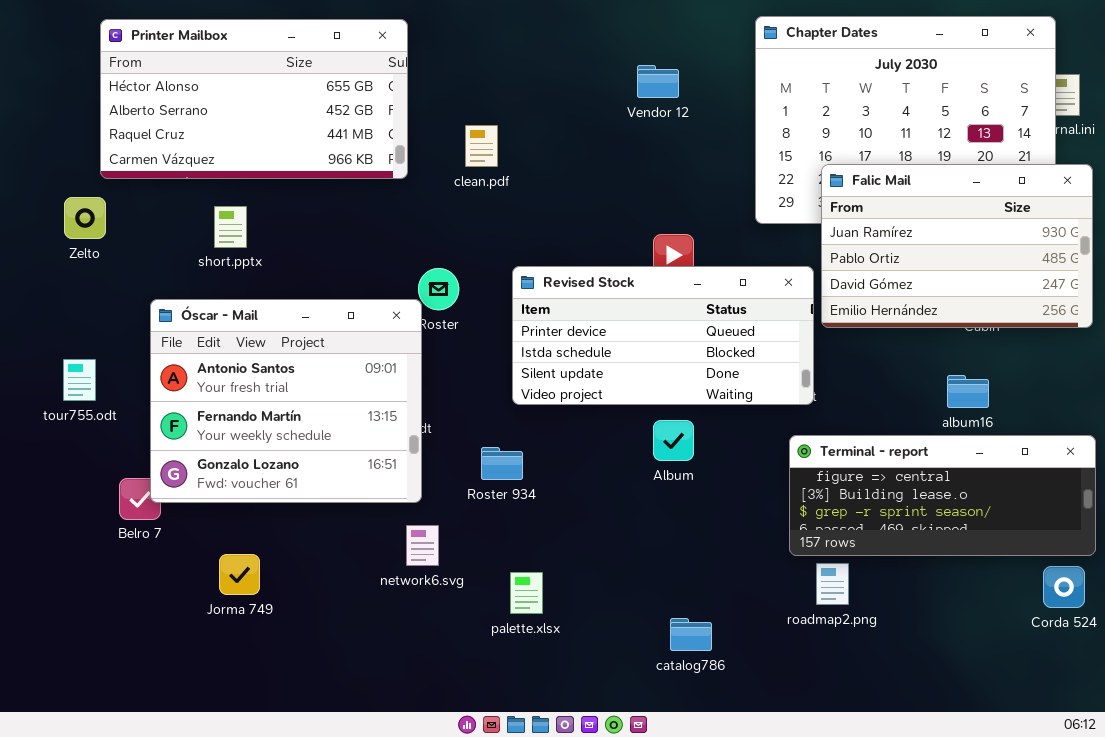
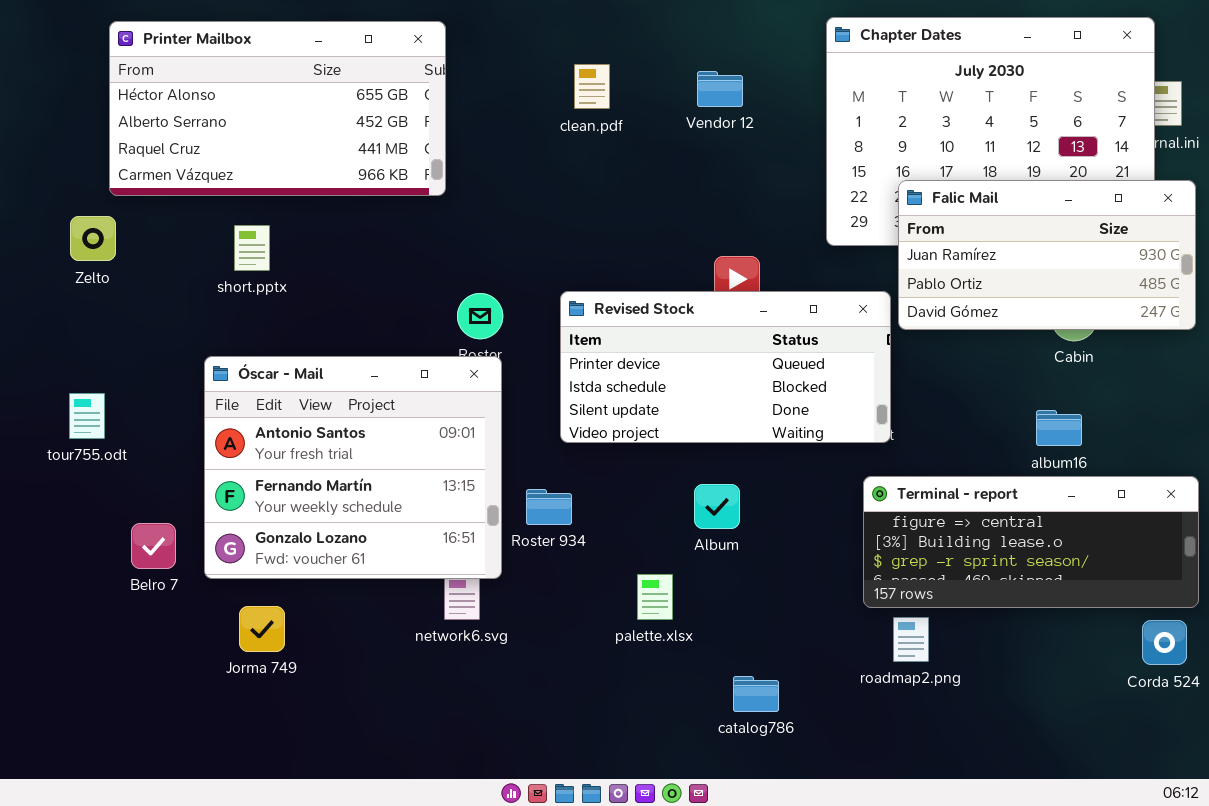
clean.pdf: [465,125,498,167] -> [574,64,610,109], moved
Falic Mail: [821,164,1093,328] -> [898,180,1196,330], resized
Óscar - Mail: [150,299,422,503] -> [204,356,502,579], moved
Album: [653,420,694,461] -> [694,484,740,529], moved
palette.xlsx: [510,572,543,614] -> [637,574,673,620], moved

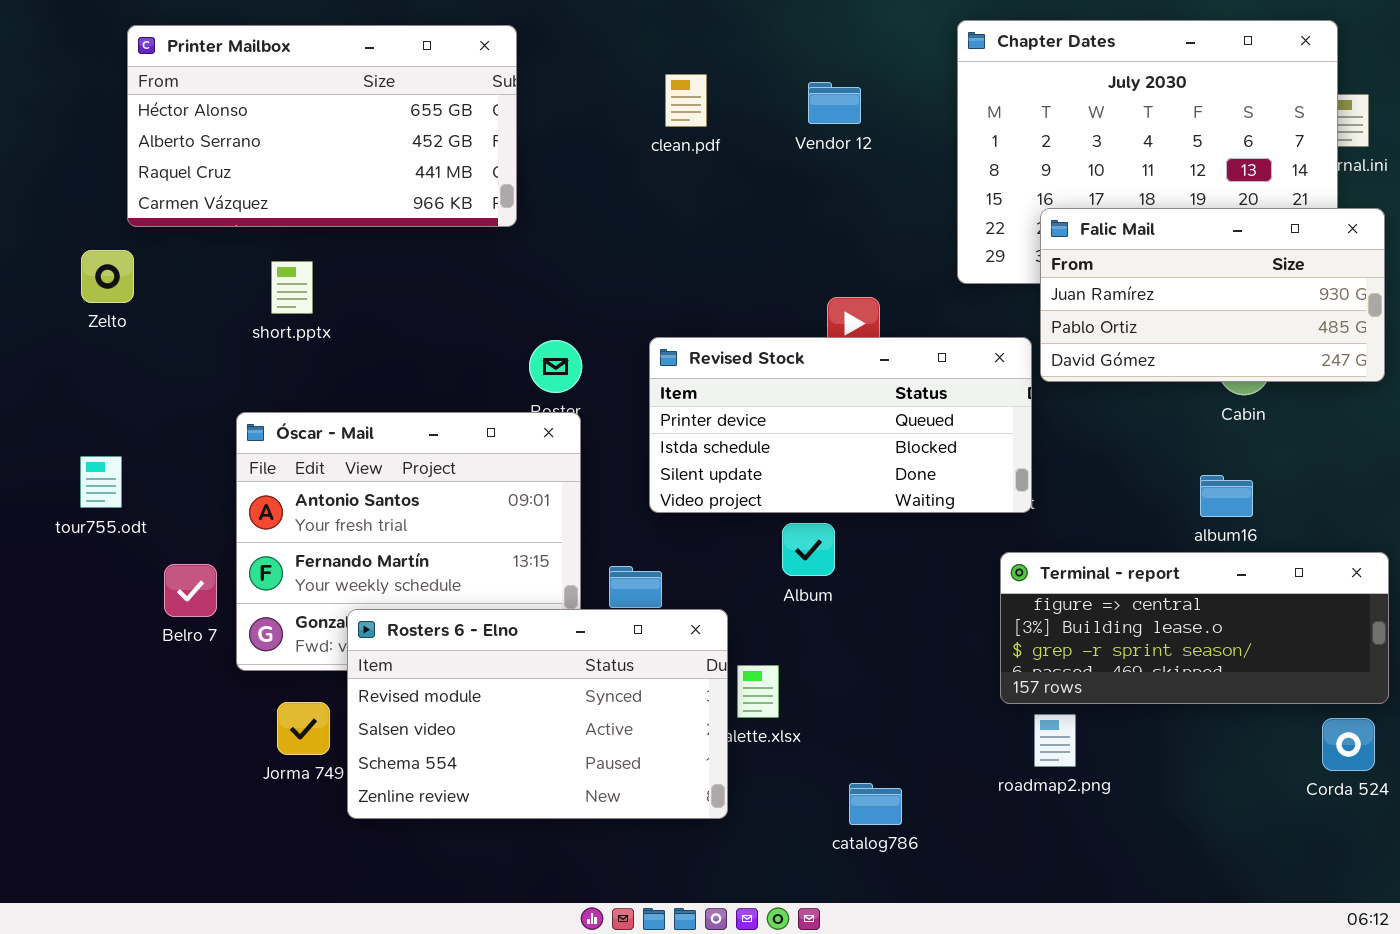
Album: [694,484,740,529] -> [782,523,835,576], moved
Belro 7: [131,523,176,569] -> [164,564,217,617], moved
Rosters 6 - Elno: none -> [347,609,728,819], opened

